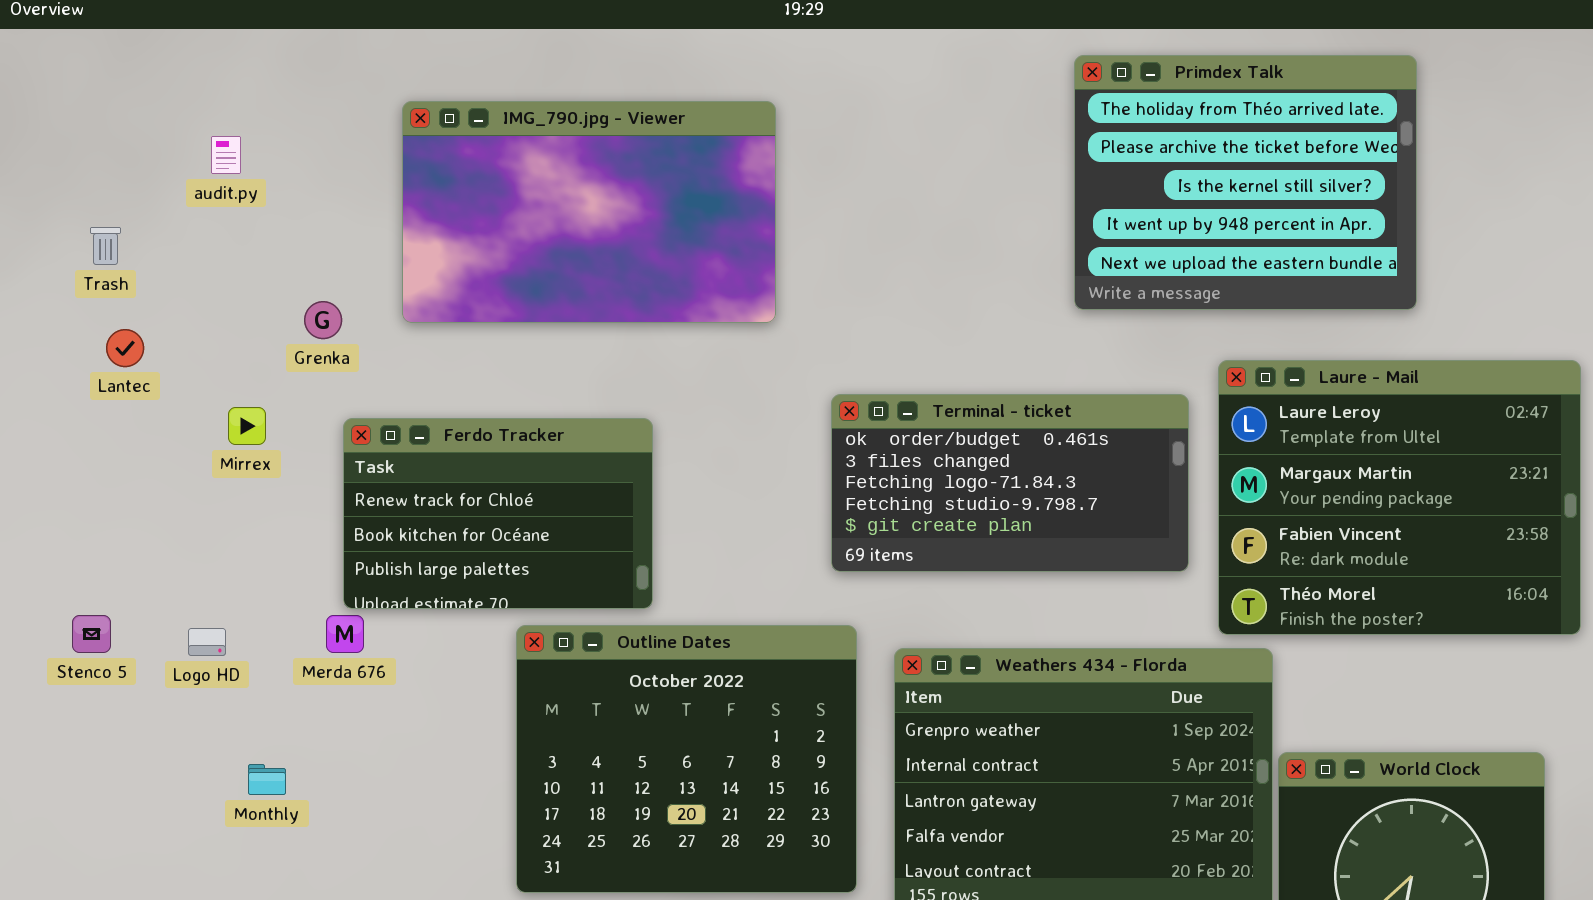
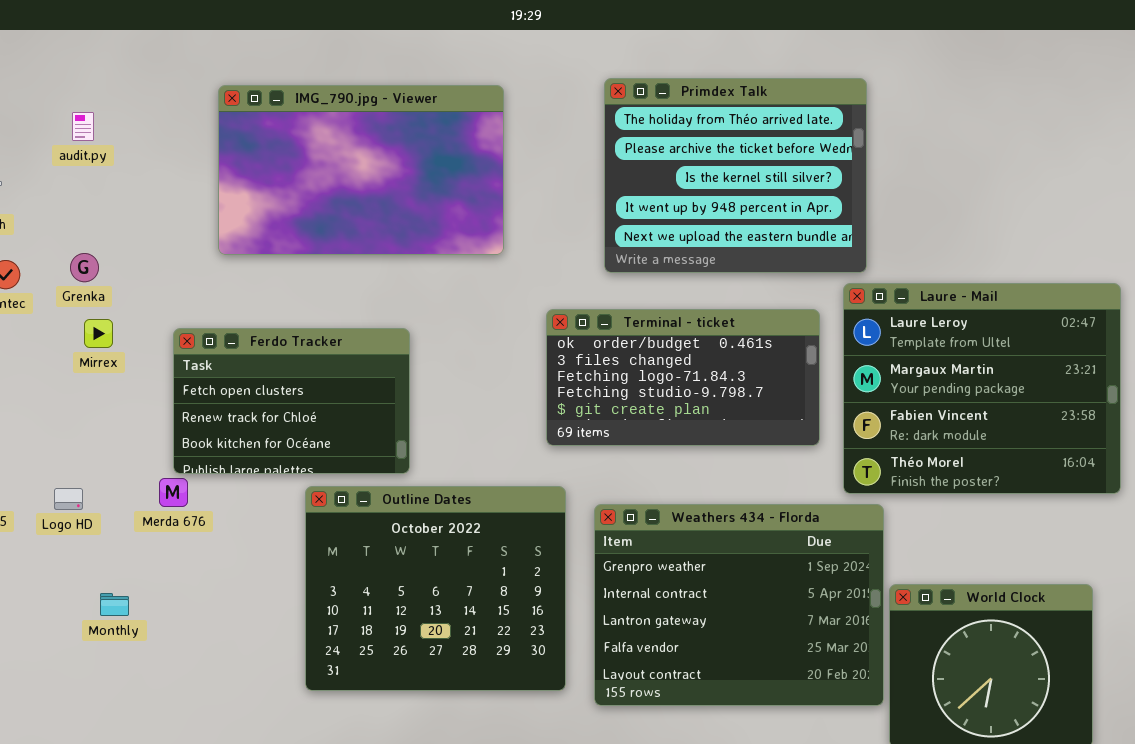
Primdex Talk: [1074,55,1417,310] -> [604,78,867,273], moved
Grenka: [304,301,342,339] -> [70,253,99,282], moved
Ferdo Tracker: [343,418,653,609] -> [173,328,410,474], scrolled up 1 row

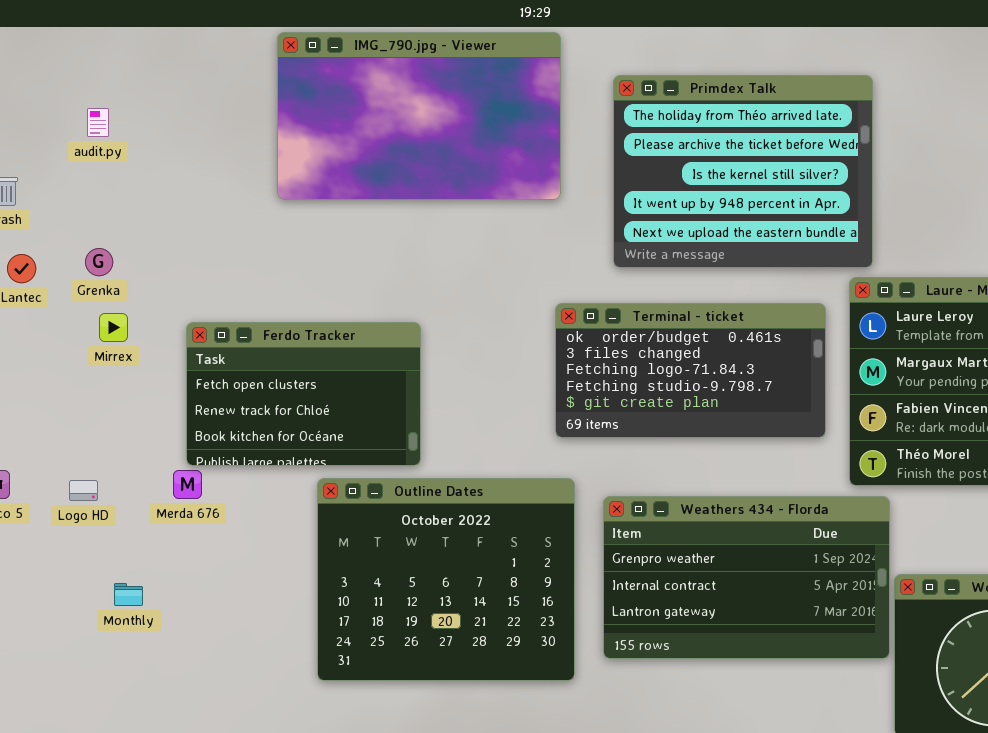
IMG_790.jpg - Viewer: [218,85,504,255] -> [277,32,561,200], moved
Weathers 434 - Florda: [594,504,884,706] -> [603,496,890,659], resized

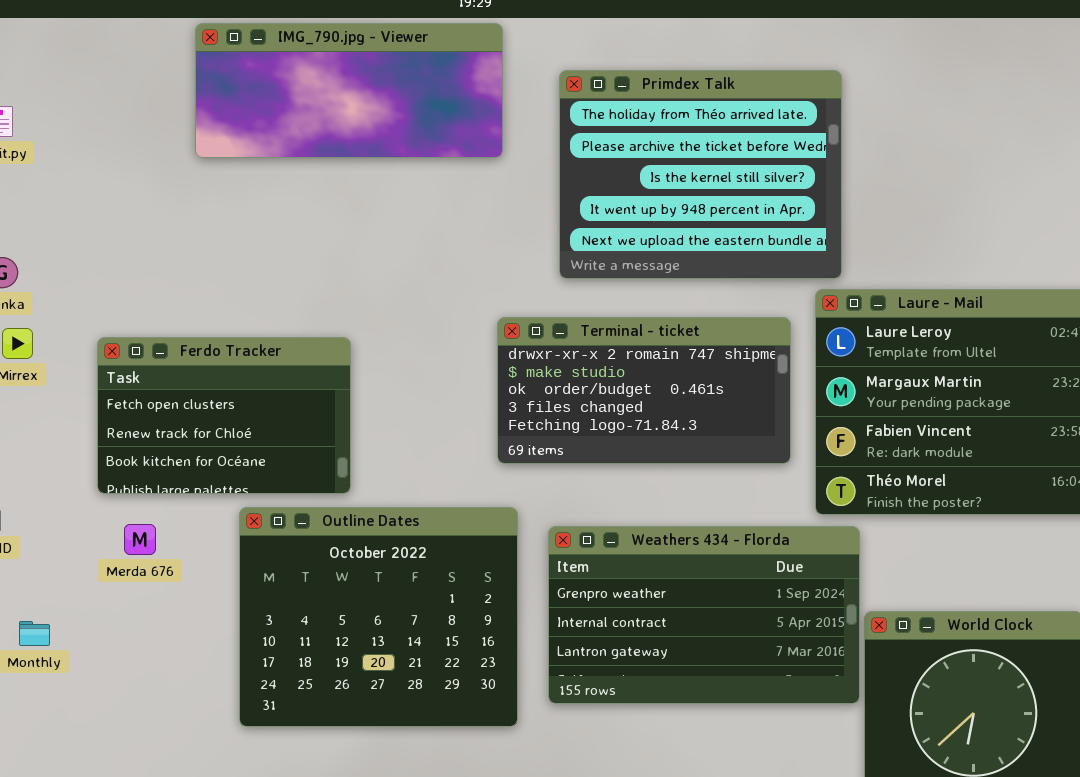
IMG_790.jpg - Viewer: [277,32,561,200] -> [195,23,503,158], resized
Terminal - ticket: [555,303,826,438] -> [497,317,791,464], scrolled up 2 rows
Merda 676: [173,470,202,499] -> [124,524,156,555], moved

